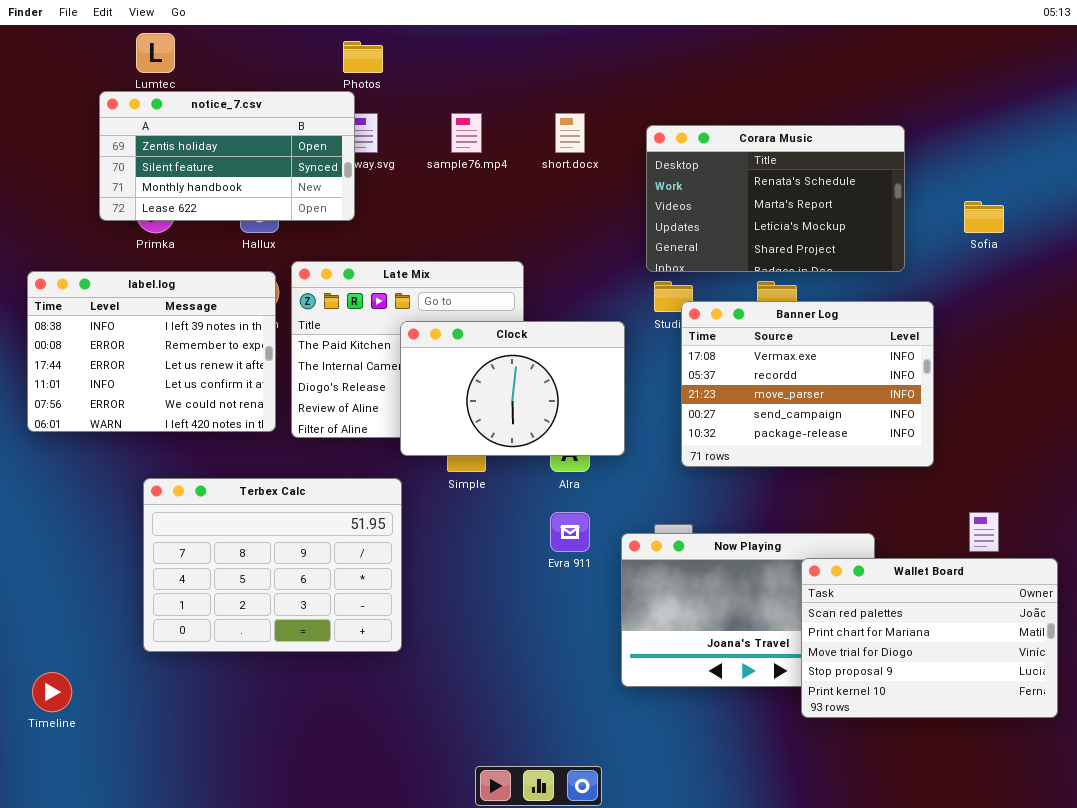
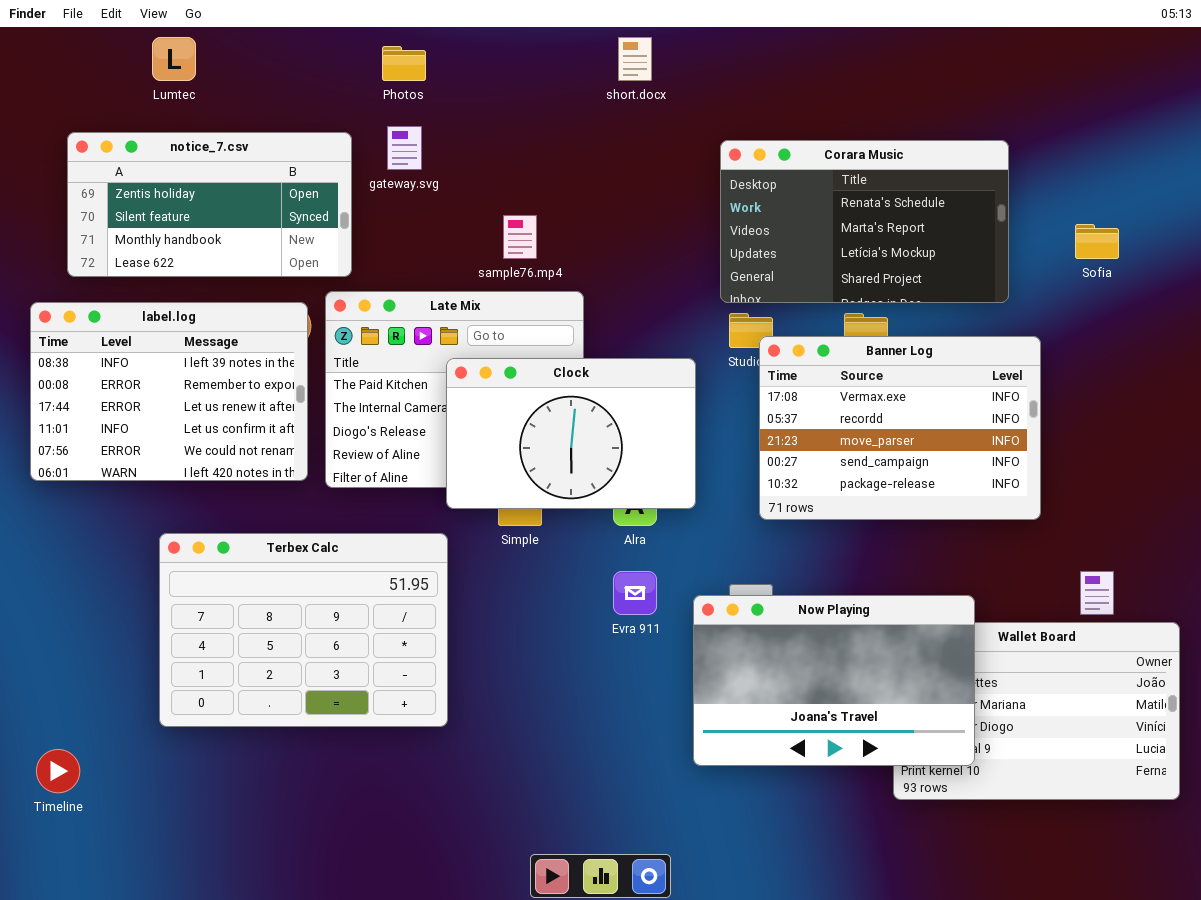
notice_7.csv: [99,91,355,221] -> [67,132,352,277], moved
sample76.mp4: [451,113,482,153] -> [503,215,537,259], moved
short.docx: [555,113,585,153] -> [618,37,652,81], moved
Now Playing: [621,533,875,687] -> [693,595,975,766], raised

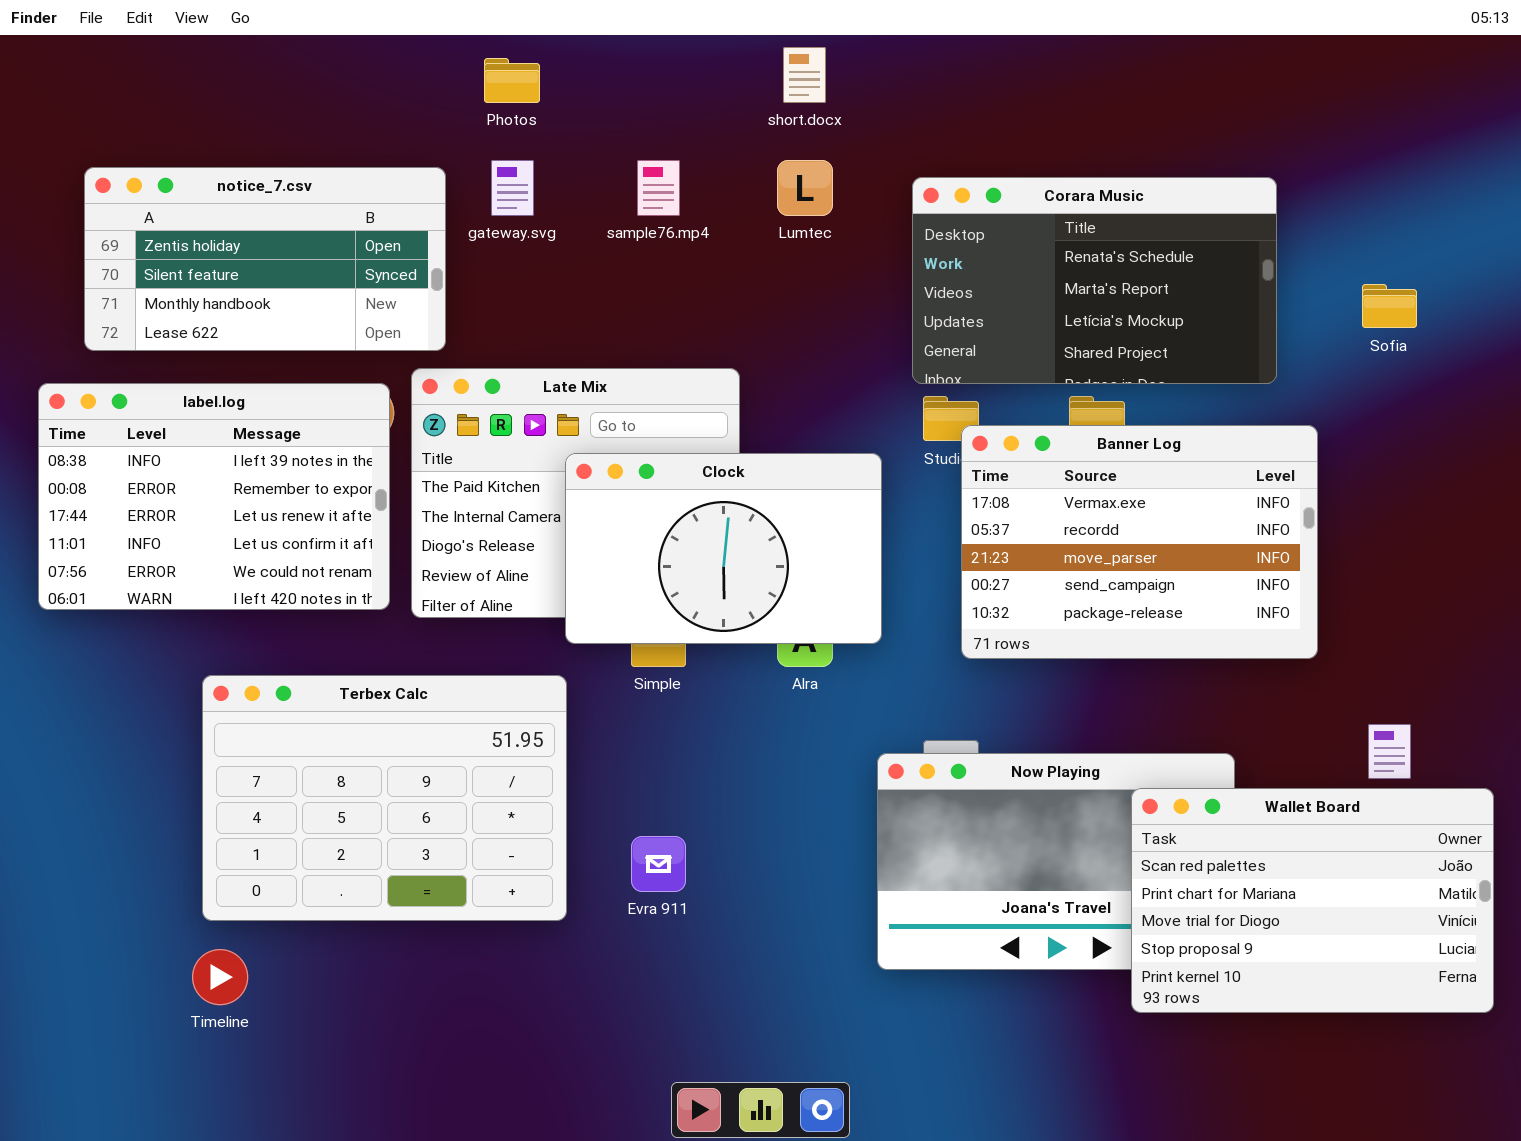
Lumtec: [152,37,196,81] -> [777,160,833,216], moved
sample76.mp4: [503,215,537,259] -> [637,160,680,216], moved
Evra 911: [613,571,657,615] -> [631,836,686,892], moved
Wallet Board: [893,622,1180,800] -> [1131,788,1494,1013], raised
Timeline: [36,749,80,793] -> [192,949,248,1005], moved

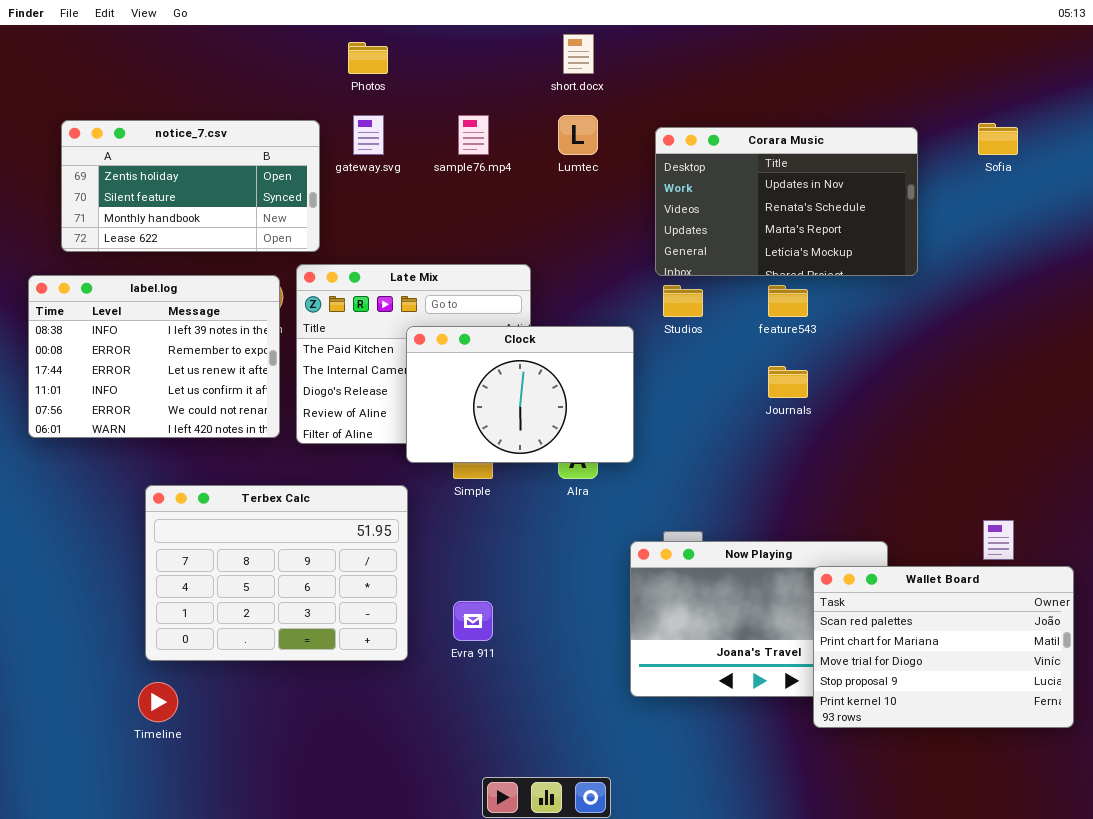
Corara Music: [912,177,1277,384] -> [655,127,918,276], scrolled up 1 row
Sofia: [1362,284,1417,328] -> [978,123,1018,155], moved
Banner Log: [961,425,1318,659] -> none, closed

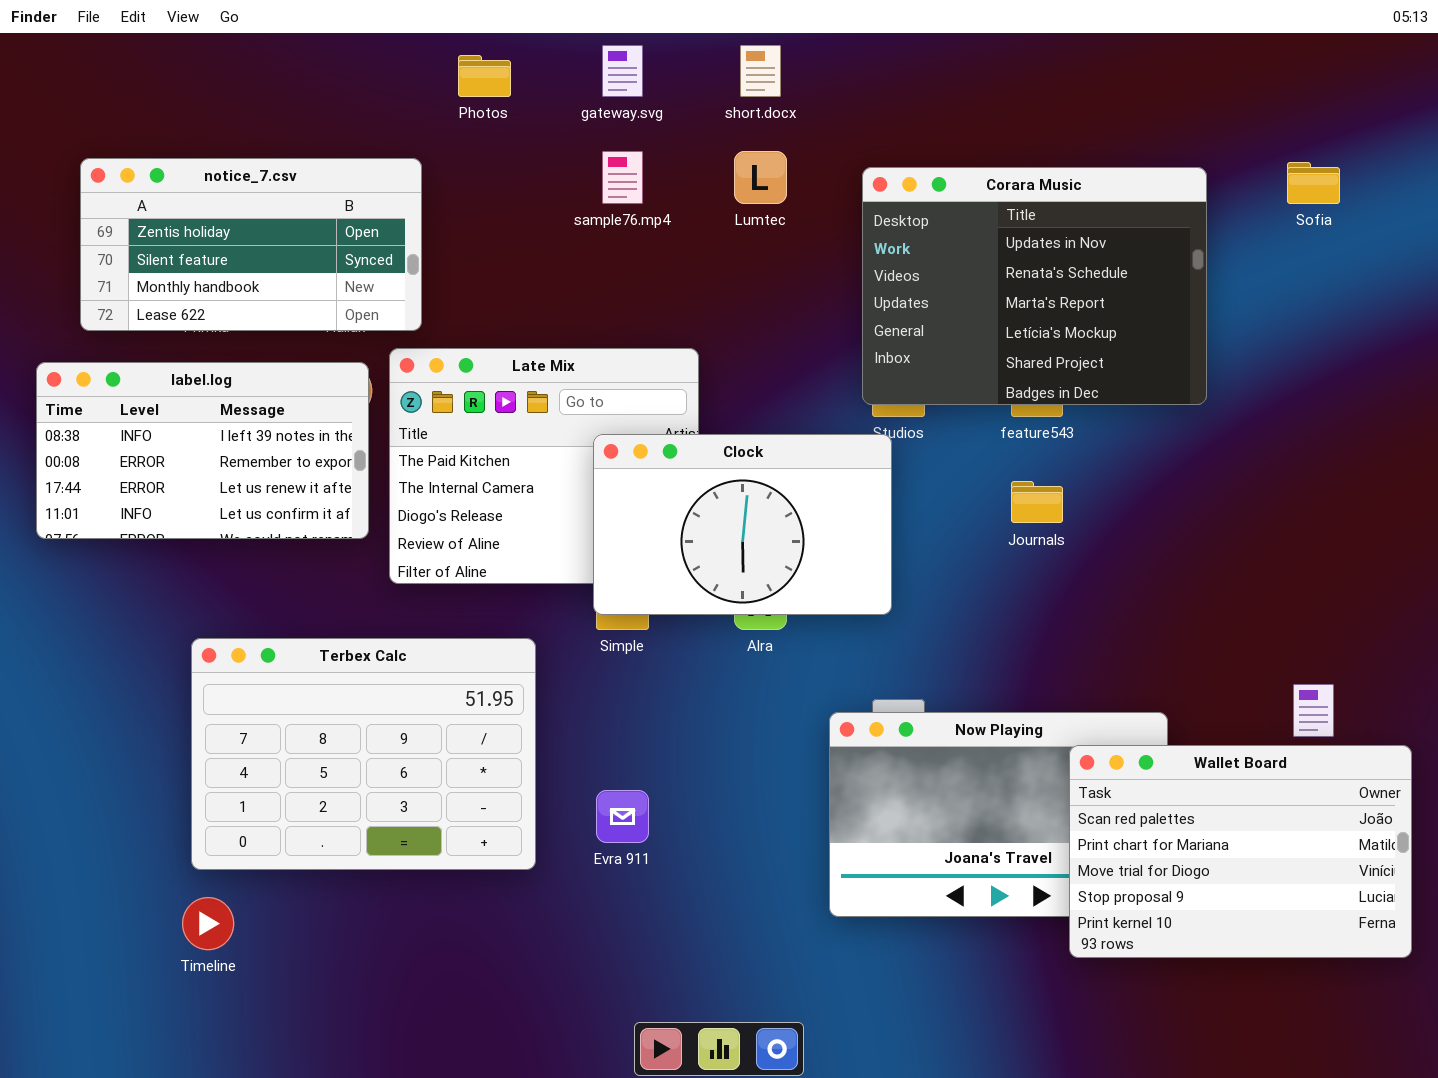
gateway.svg: [353,115,384,155] -> [602,45,643,97], moved
Corara Music: [655,127,918,276] -> [862,167,1207,405], resized
label.log: [28,275,280,438] -> [36,362,369,539], resized
Clock: [406,326,634,463] -> [593,434,892,615], moved

